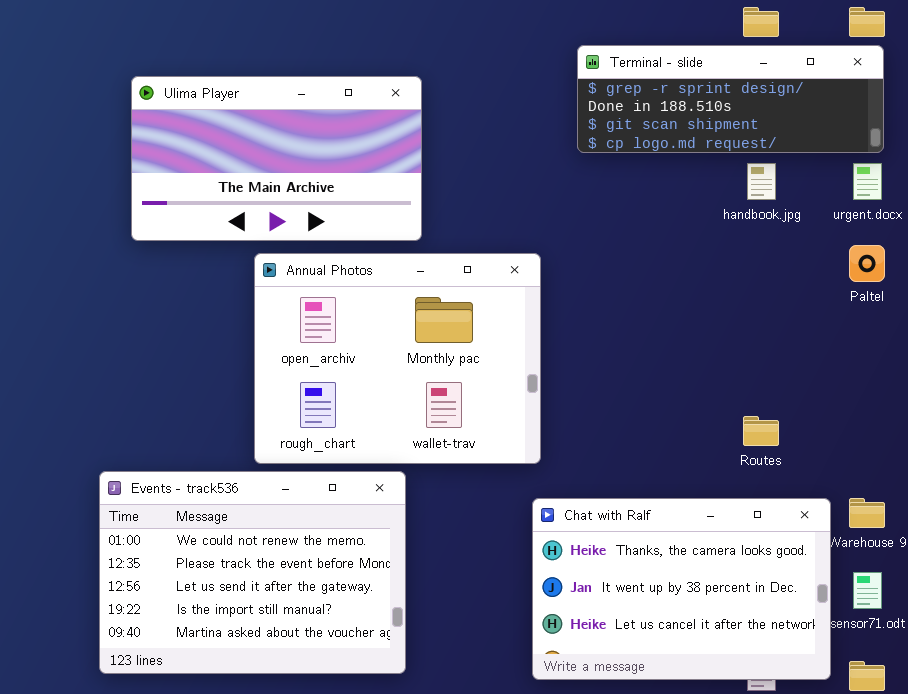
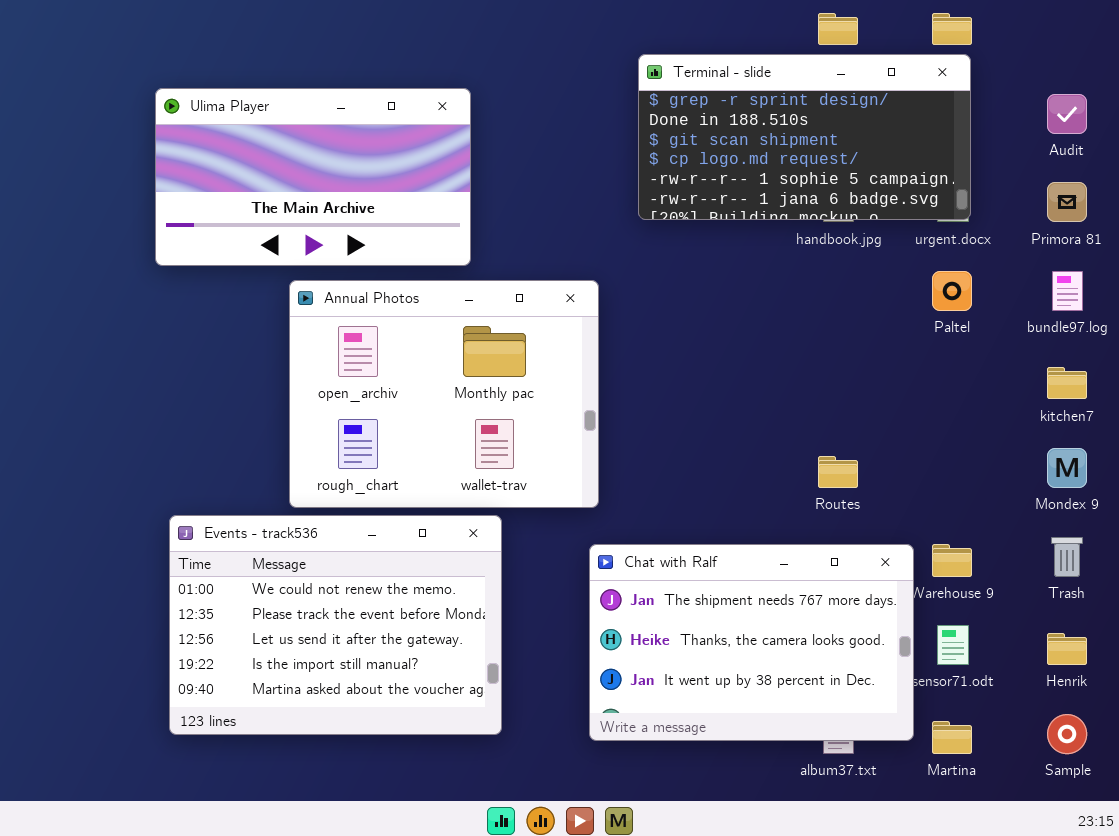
Terminal - slide: [577,45,884,153] -> [638,54,971,220], resized
Events - track536: [99,471,406,674] -> [169,515,502,735], moved
Chat with Ralf: [532,498,831,680] -> [589,544,914,741], scrolled up 1 row

